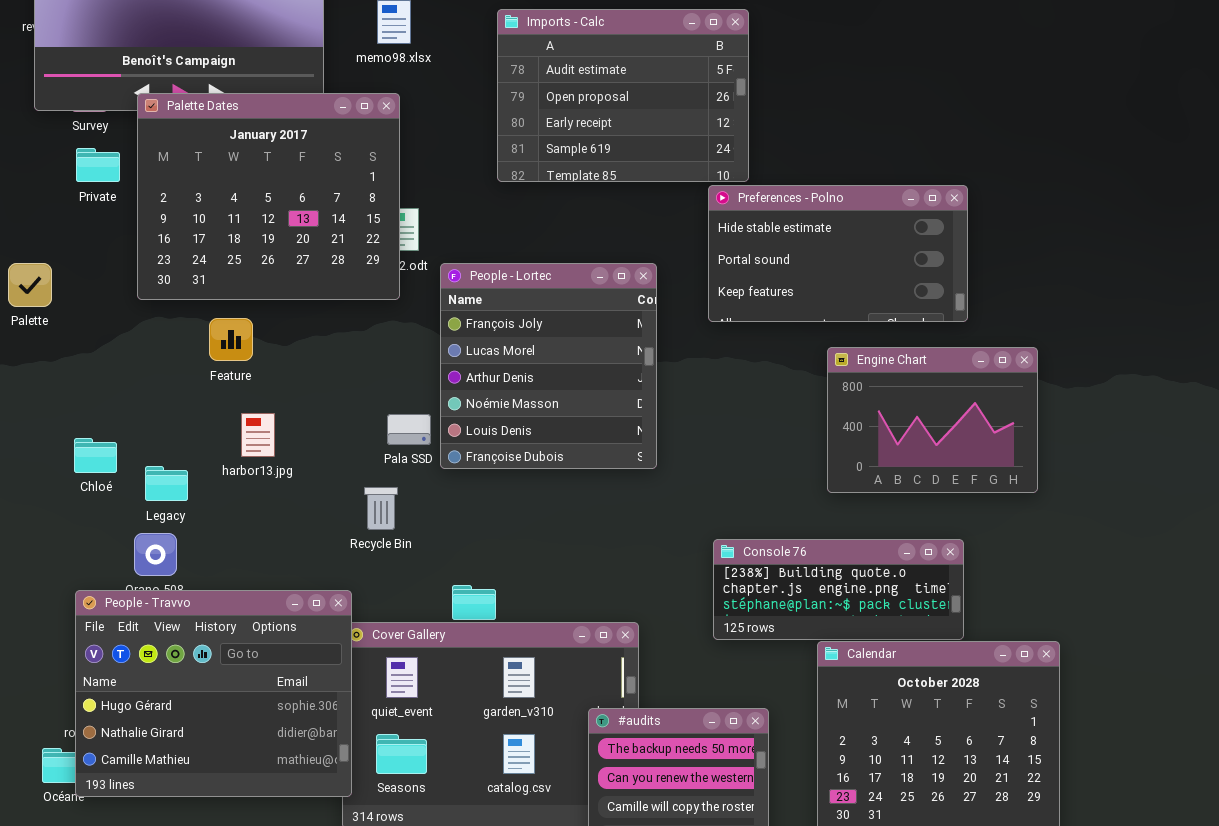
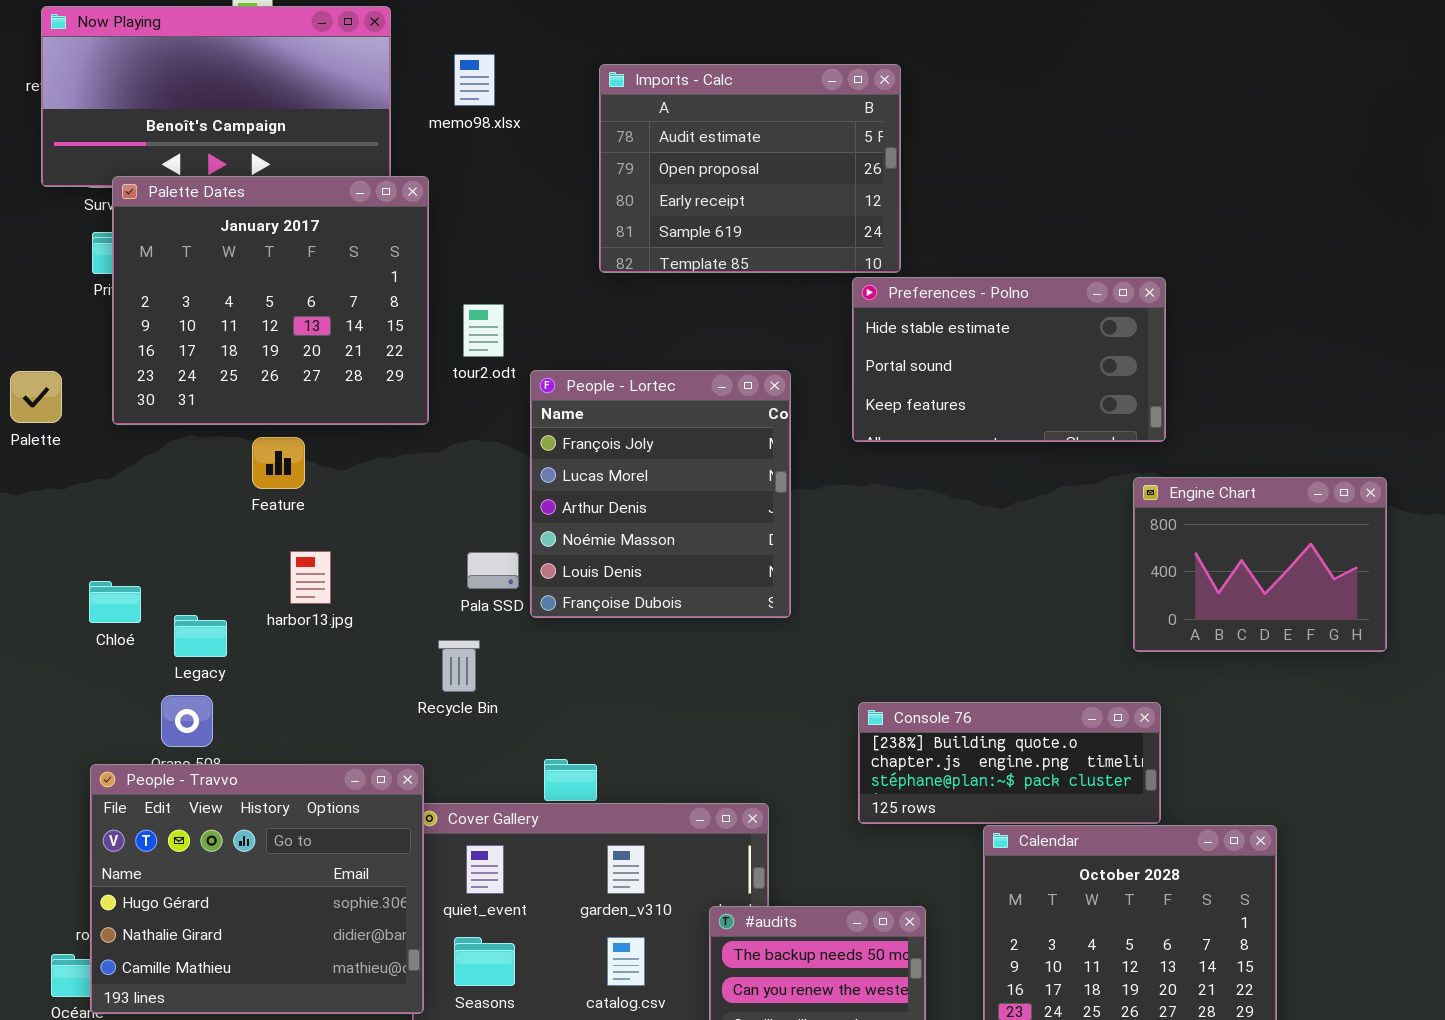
Palette Dates: [137,93,400,300] -> [112,176,429,425], moved
Engine Chart: [827,347,1038,493] -> [1133,477,1387,652], moved

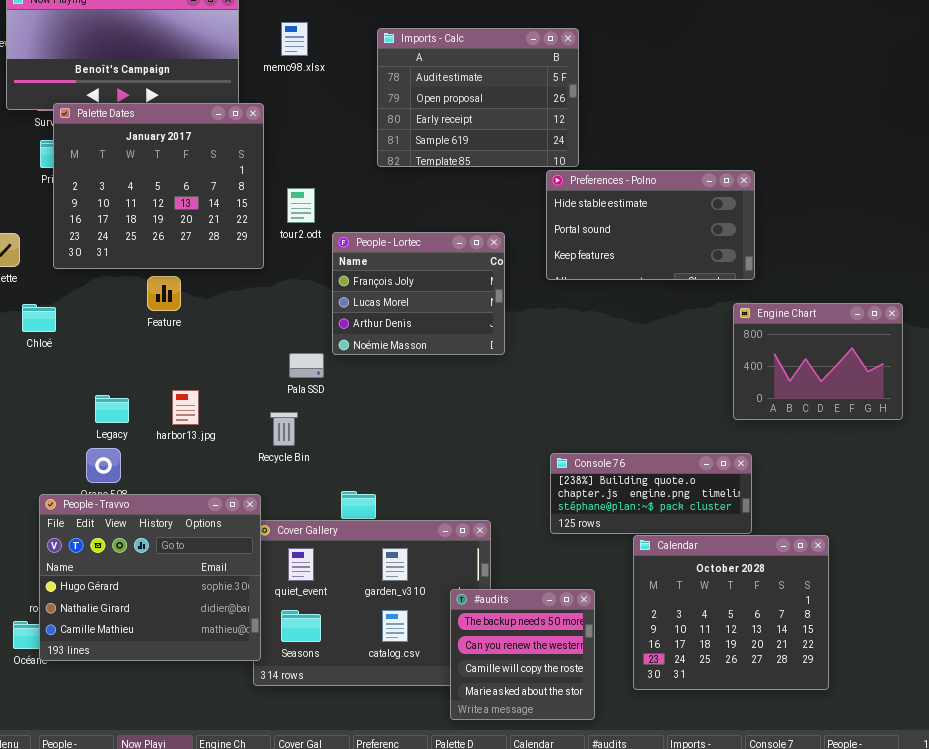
People - Lortec: [530,370,791,618] -> [332,232,505,355], resized
harbor13.jpg: [290,551,331,604] -> [172,390,199,425], moved
Chloé: [89,581,141,623] -> [22,304,56,332], moved

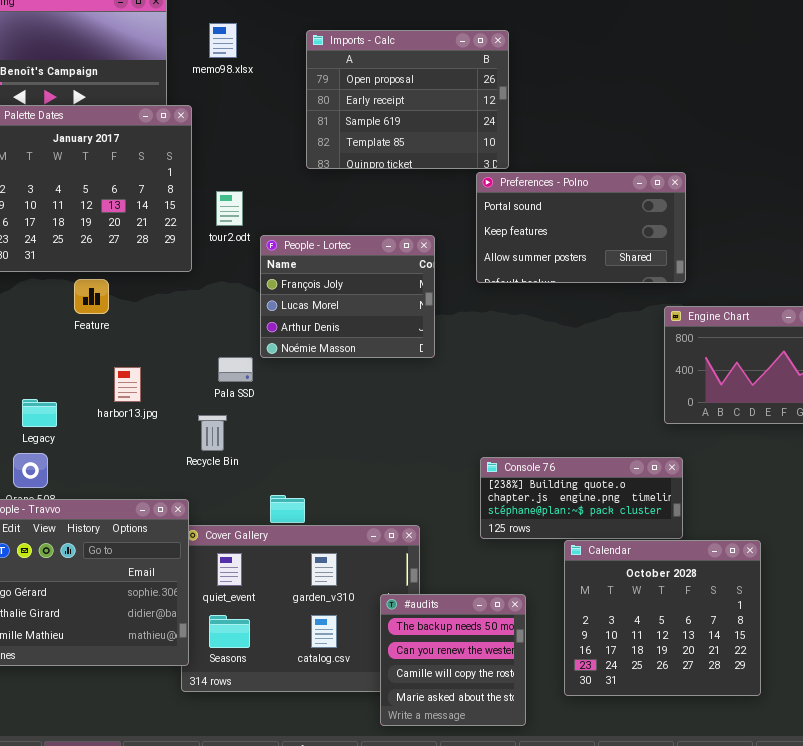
Imports - Calc: [377,28,579,167] -> [306,30,509,169], scrolled down 1 row
Preferences - Polno: [546,170,755,280] -> [476,172,686,283], scrolled down 1 row
harbor13.jpg: [172,390,199,425] -> [114,367,141,402], moved

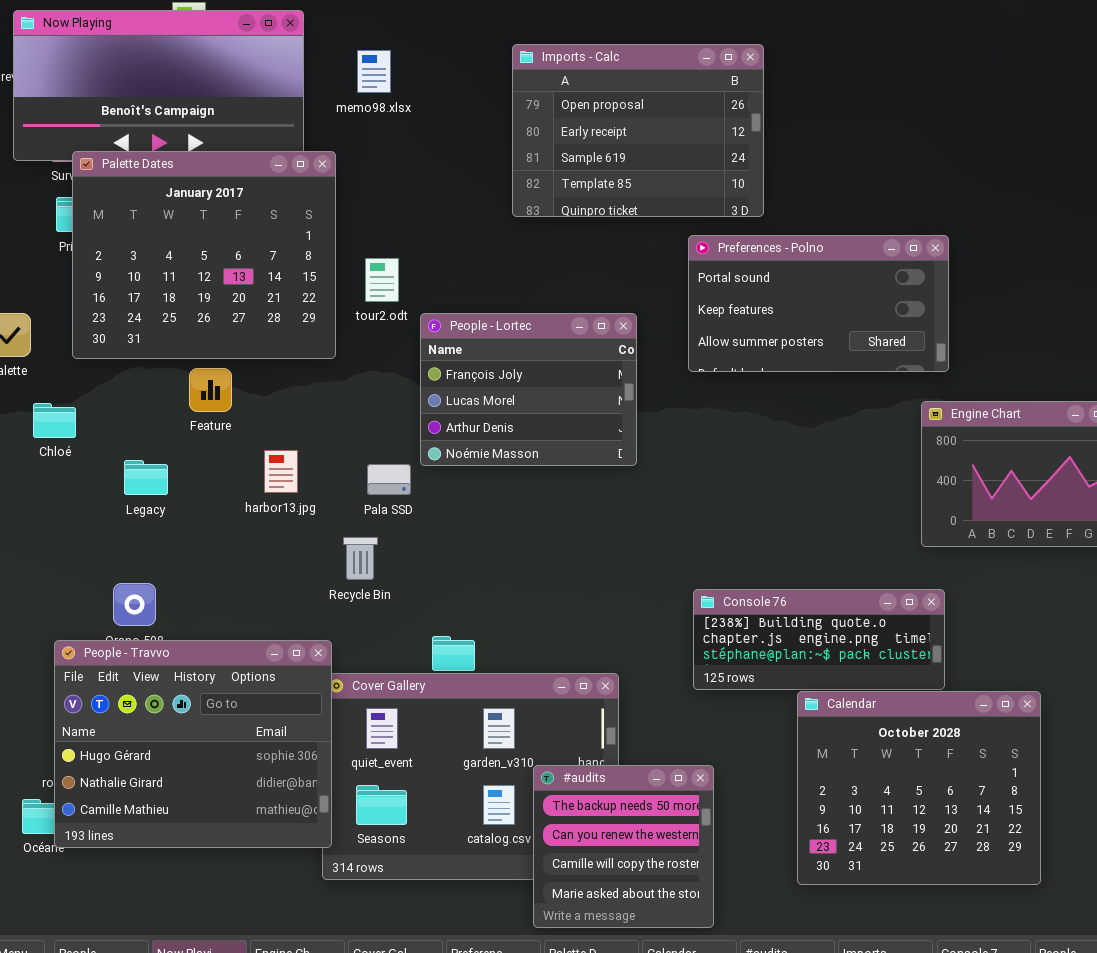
Imports - Calc: [306,30,509,169] -> [512,44,764,217], moved
harbor13.jpg: [114,367,141,402] -> [264,450,298,493], moved
Legacy: [22,399,57,427] -> [124,460,168,495], moved
#audits: [380,594,526,726] -> [533,765,714,928], moved

